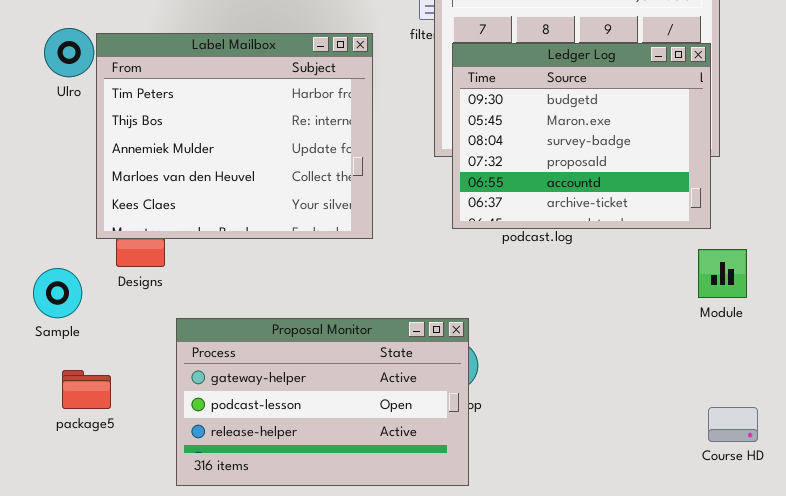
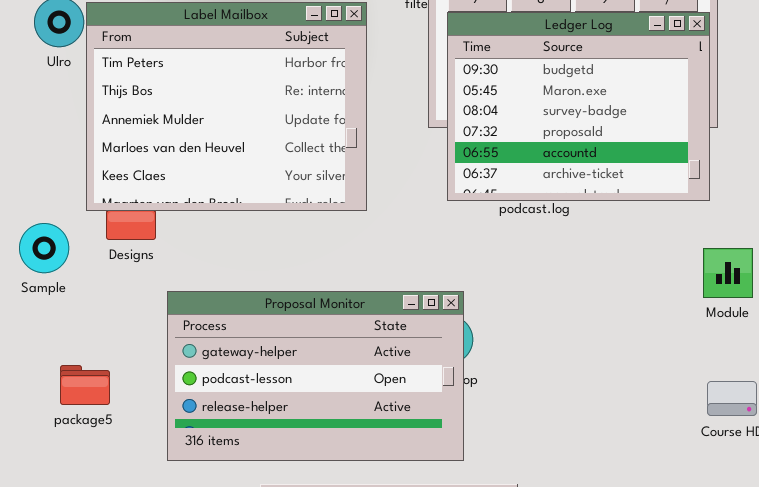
Module: [698,249,747,298] -> [703,248,753,298], moved
Sample: [33,268,82,318] -> [19,223,69,273], moved
package5: [62,370,111,409] -> [60,365,110,405], moved

